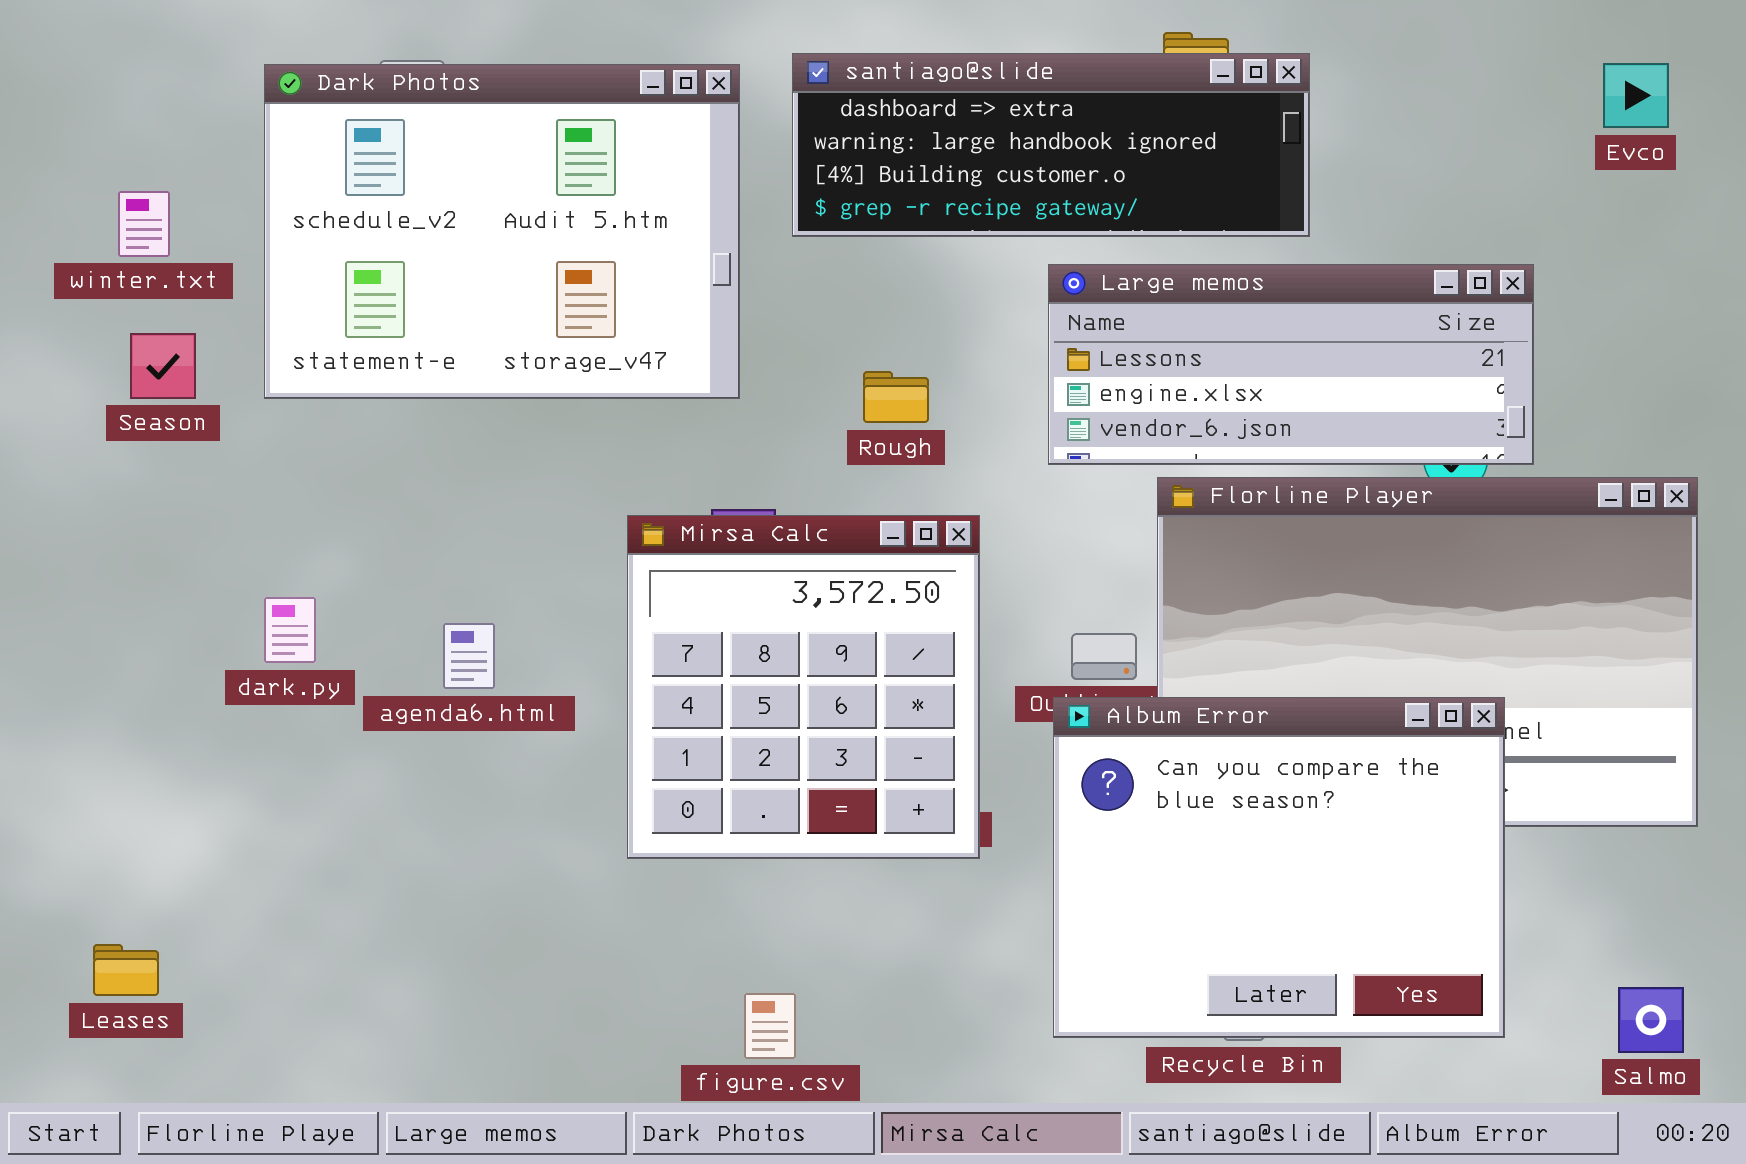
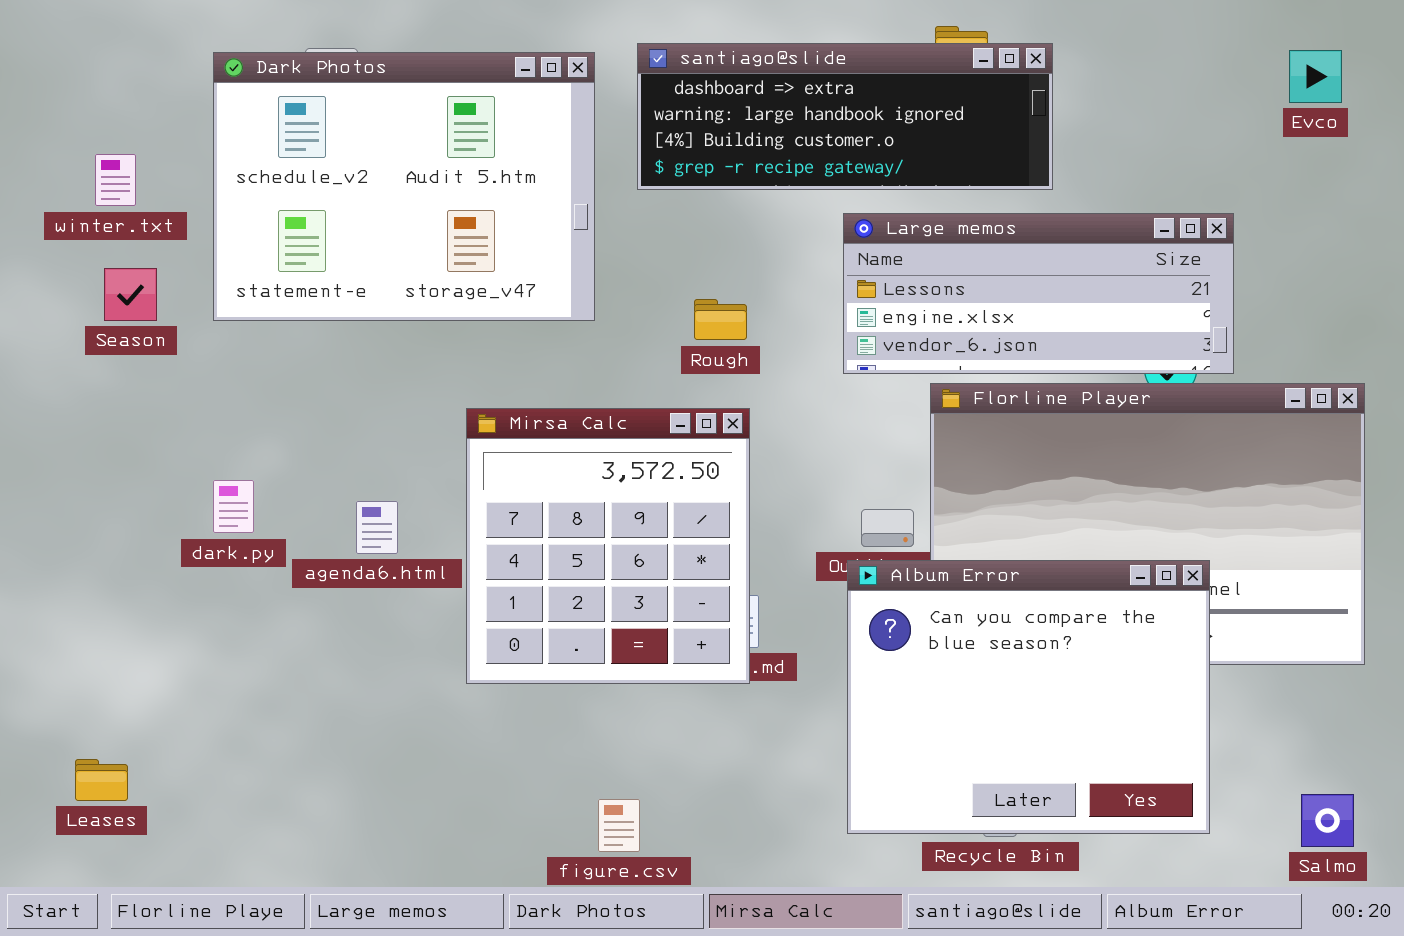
Mirsa Calc: [627,515,980,859] -> [466,408,750,684], moved

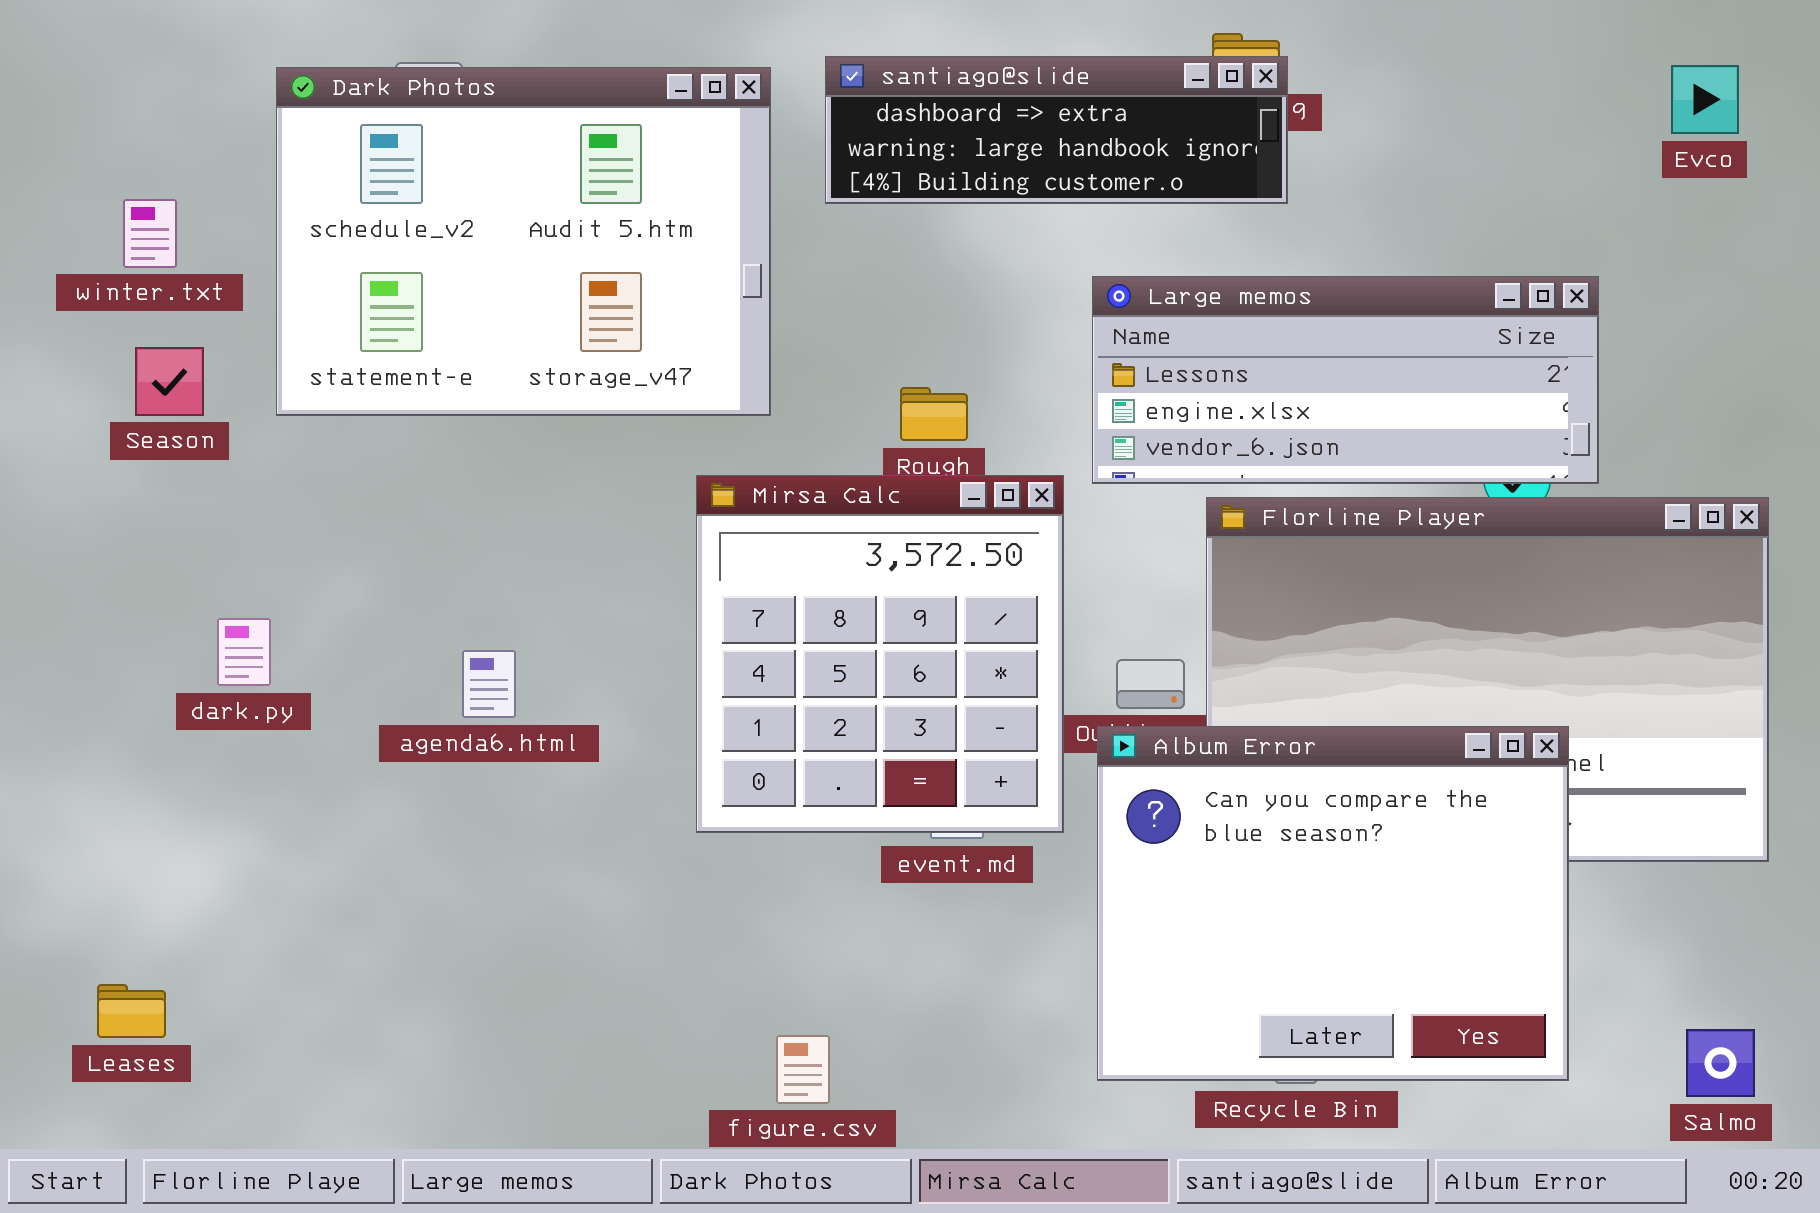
santiago@slide: [637,43,1053,190] -> [825,56,1288,204], resized
Mirsa Calc: [466,408,750,684] -> [696,475,1064,833], moved
dark.py: [213,480,254,533] -> [217,618,271,686], moved

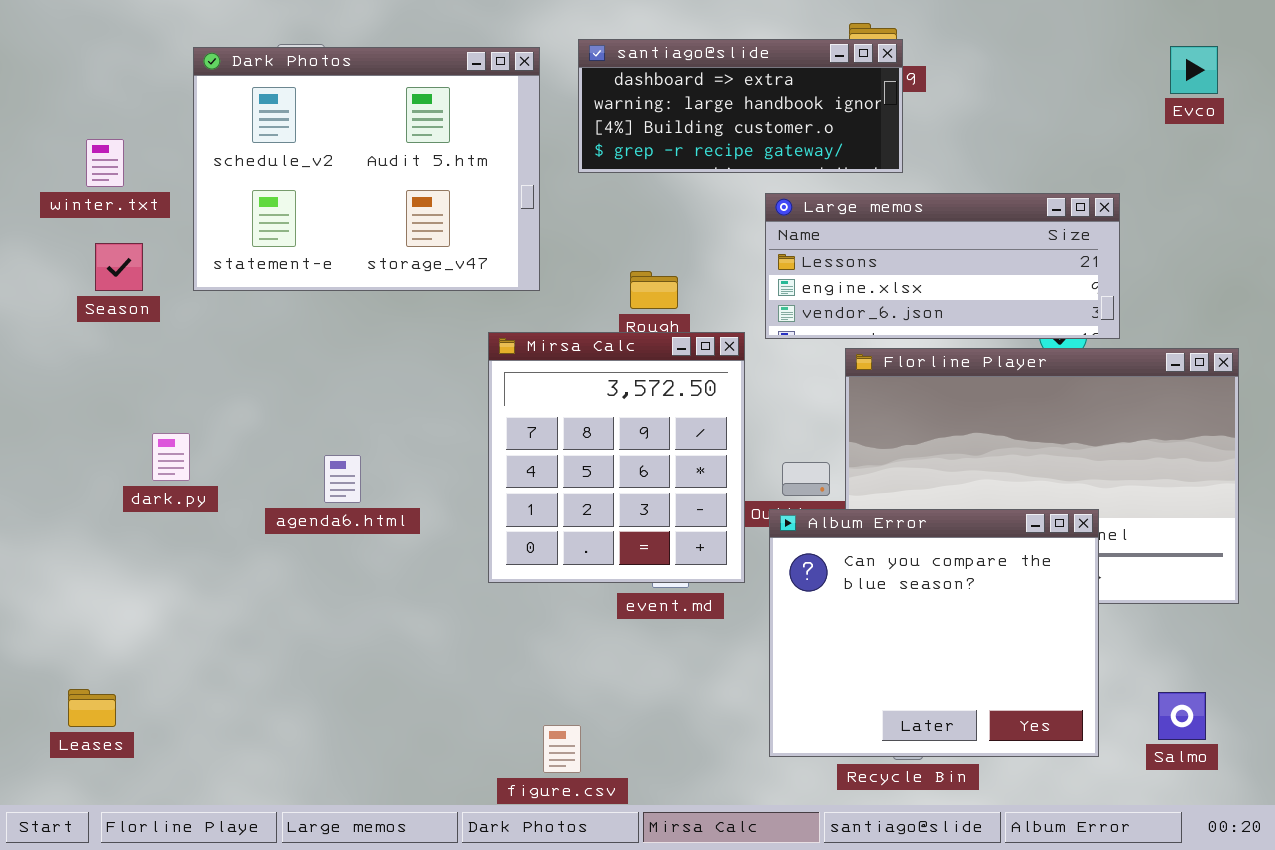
santiago@slide: [825,56,1288,204] -> [578,39,903,173], resized
Salmo: [1686,1029,1755,1097] -> [1158,692,1206,740], moved

